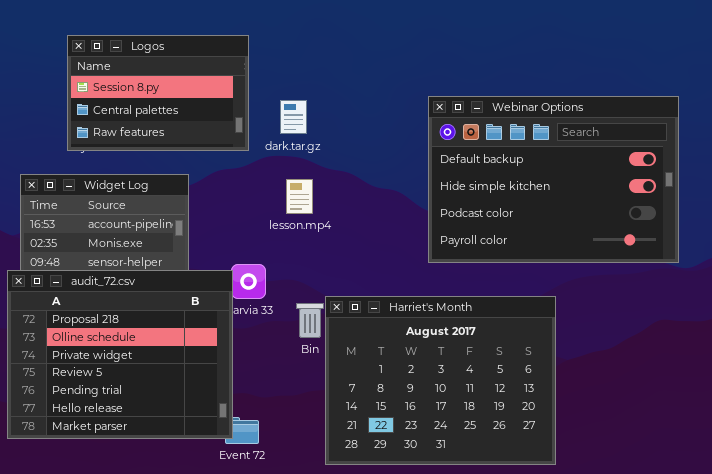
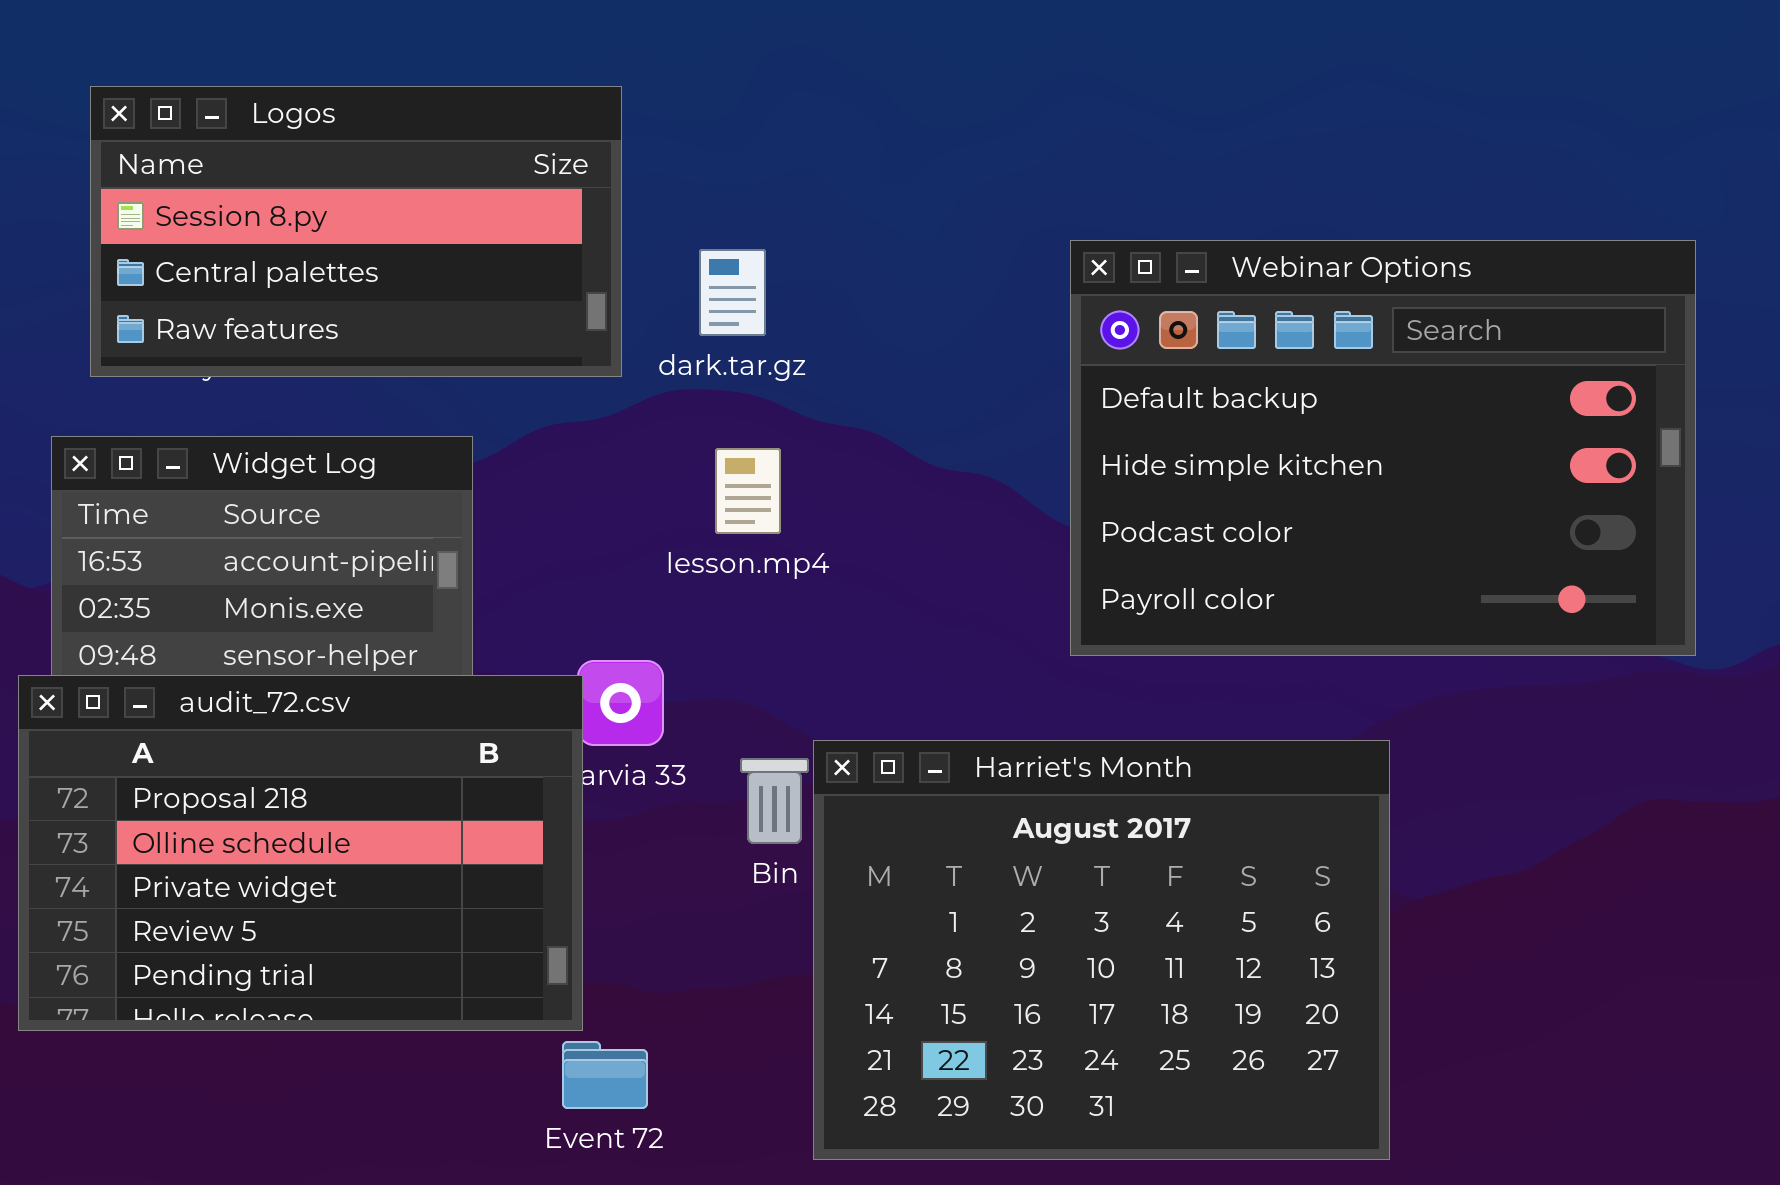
Logos: [67,35,249,151] -> [90,86,622,377], resized
audit_72.csv: [7,270,233,439] -> [18,675,583,1031], resized

